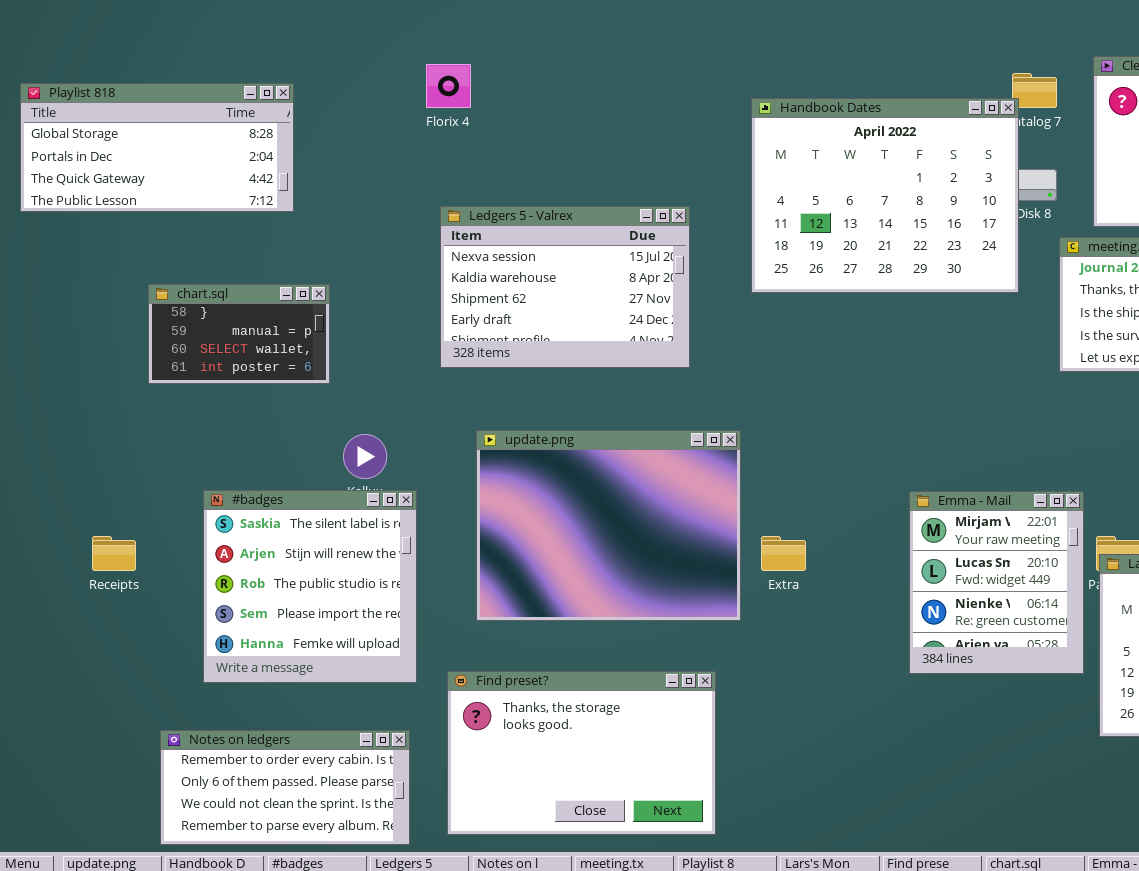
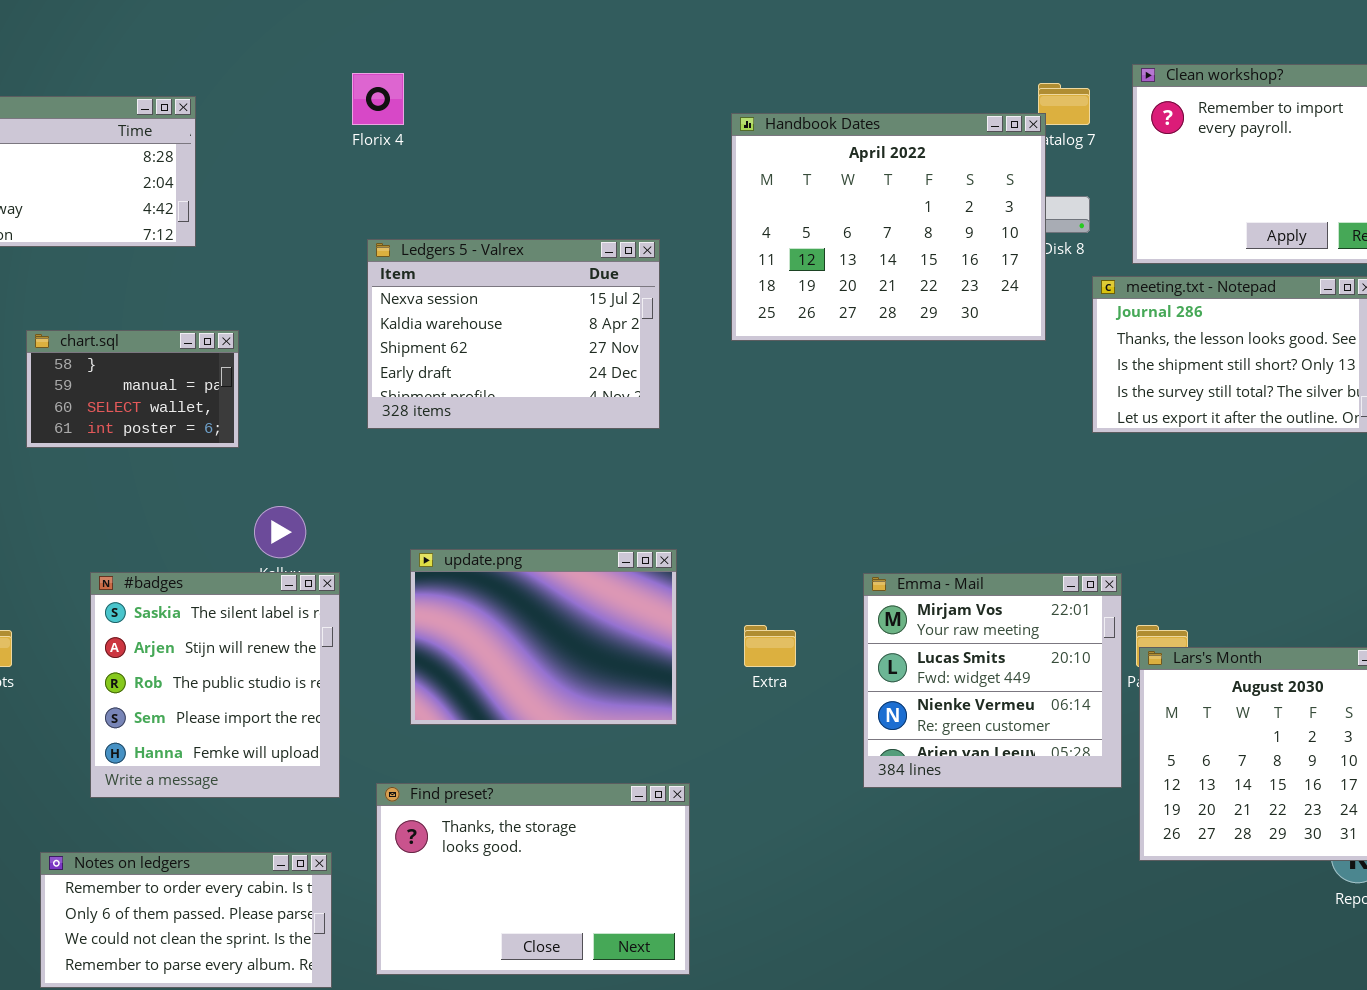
update.png: [476,430,741,621] -> [410,549,677,725], resized
Emma - Mail: [909,491,1084,674] -> [863,573,1122,788], resized

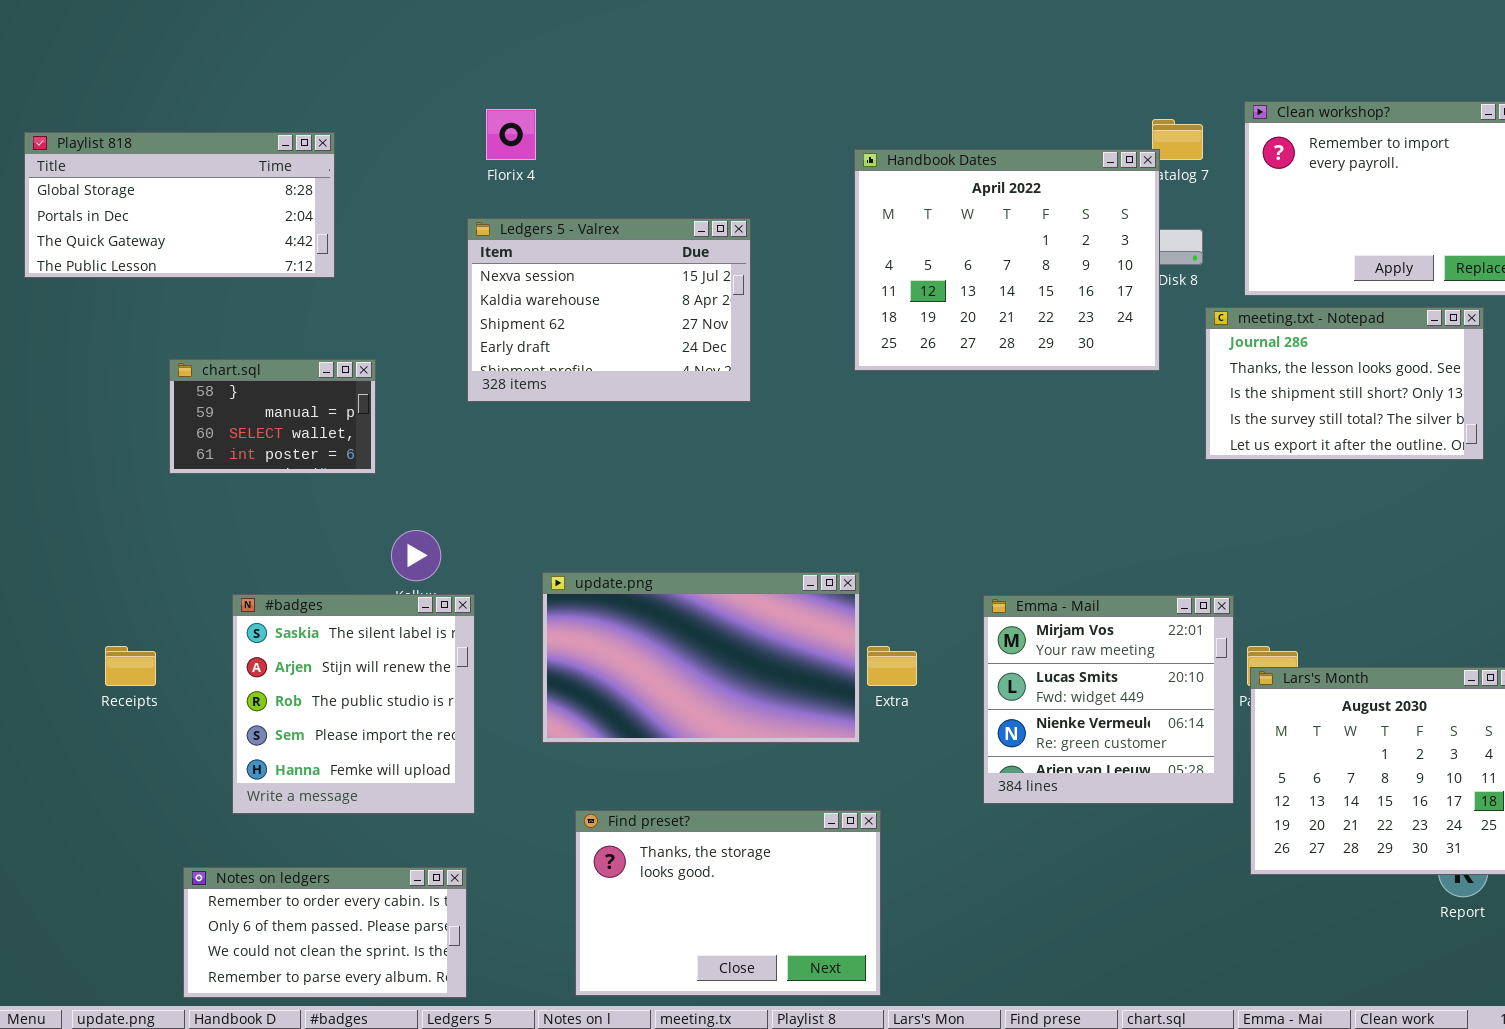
Ledgers 5 - Valrex: [367,239,660,429] -> [467,218,751,402], moved
update.png: [410,549,677,725] -> [542,572,860,743], resized
Find preset?: [376,783,690,975] -> [575,810,881,996], moved

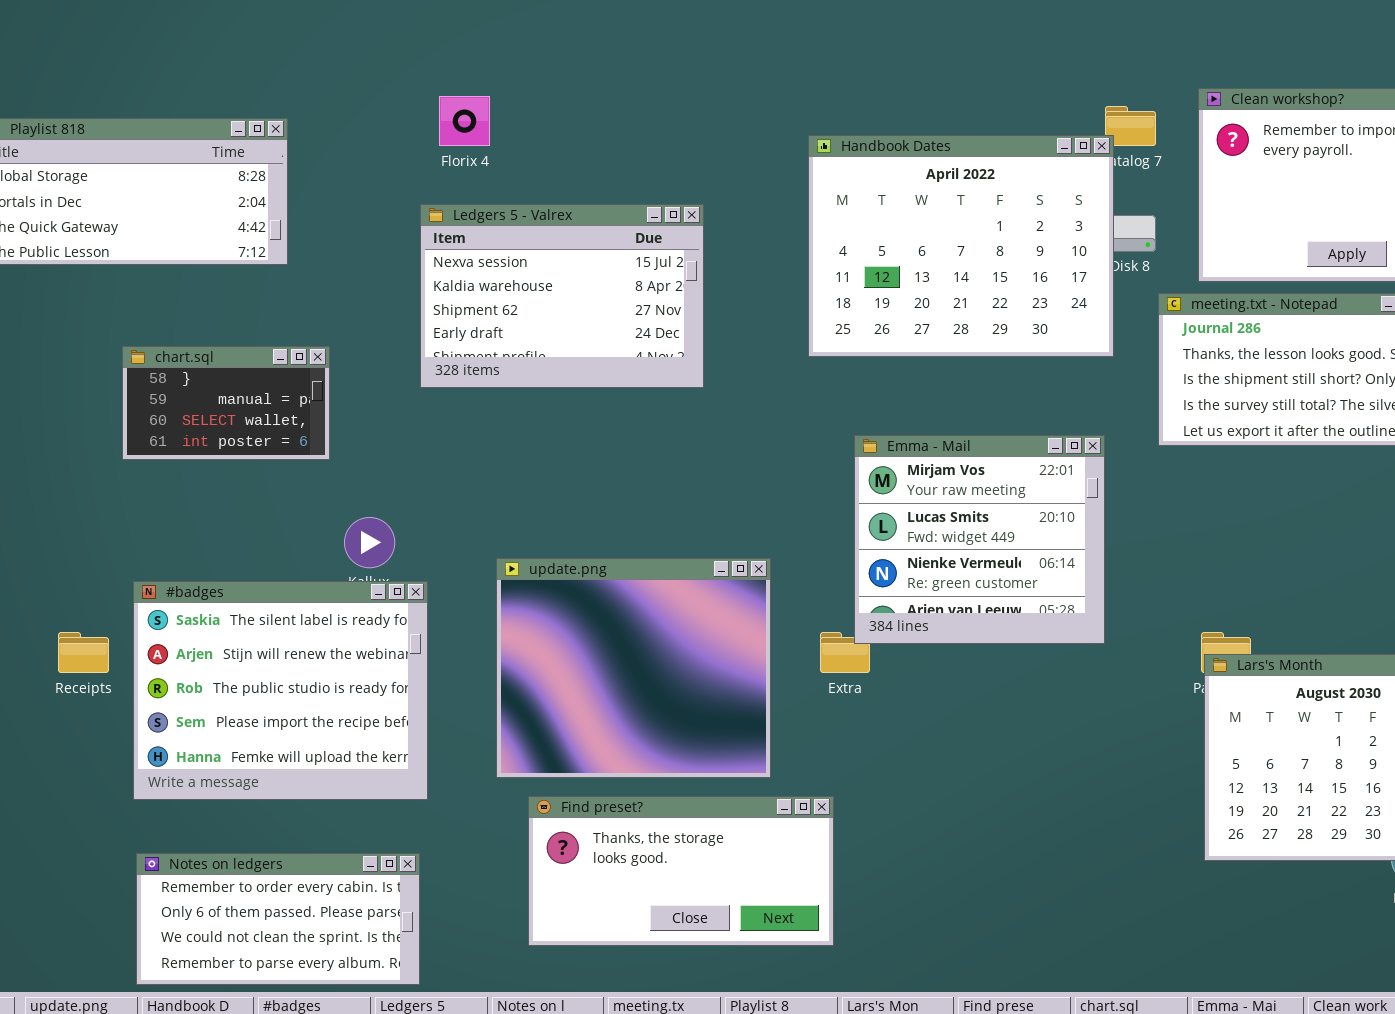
update.png: [542,572,860,743] -> [496,558,771,778], resized
#badges: [232,594,475,814] -> [133,581,428,800], resized
Emma - Mail: [983,595,1234,804] -> [854,435,1105,644], moved
Find preset?: [575,810,881,996] -> [528,796,834,946], resized

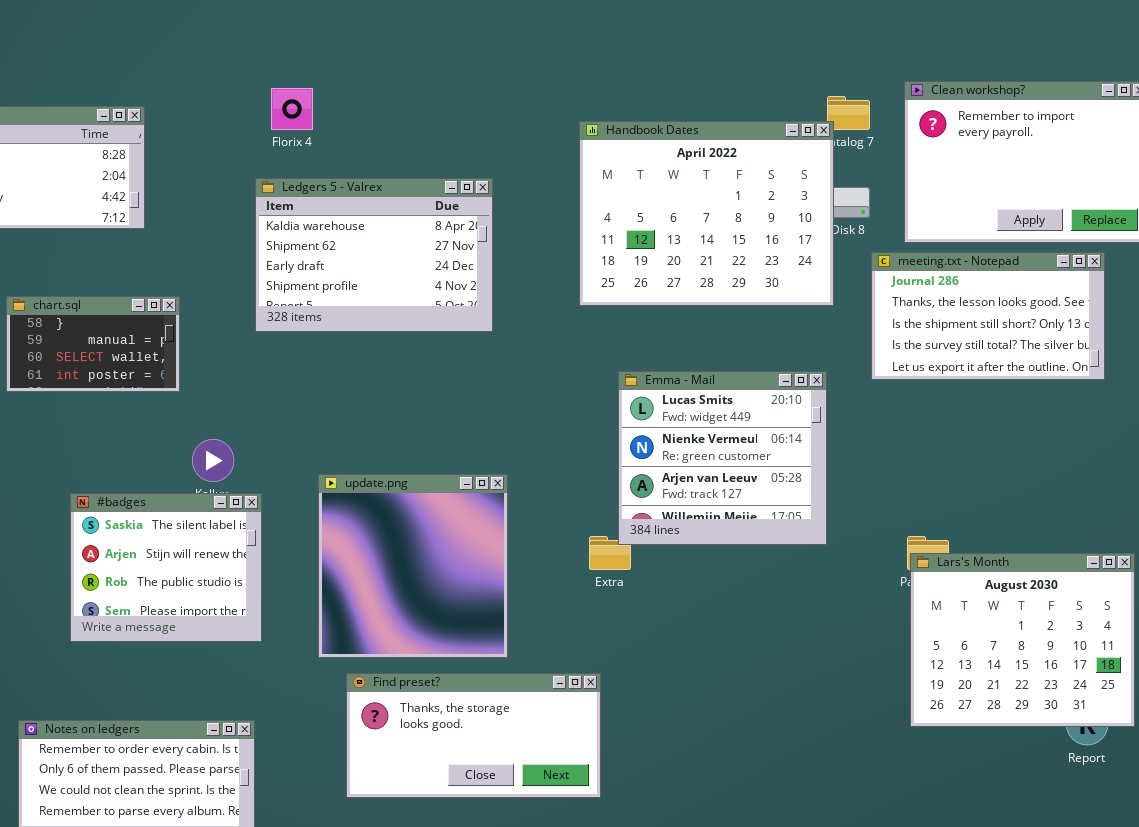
Ledgers 5 - Valrex: [420,204,704,388] -> [255,178,493,332], scrolled down 1 row
Emma - Mail: [854,435,1105,644] -> [618,371,827,545], scrolled down 1 row
update.png: [496,558,771,778] -> [318,474,508,658], resized
#badges: [133,581,428,800] -> [70,493,262,642], resized

